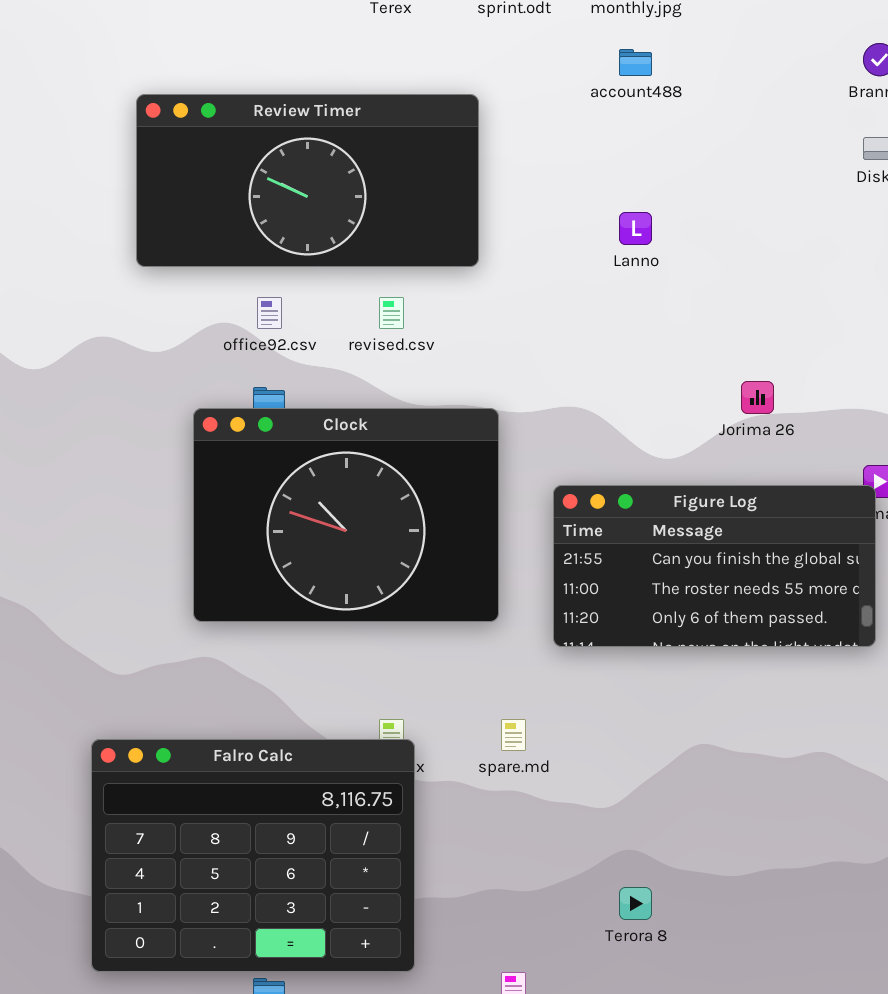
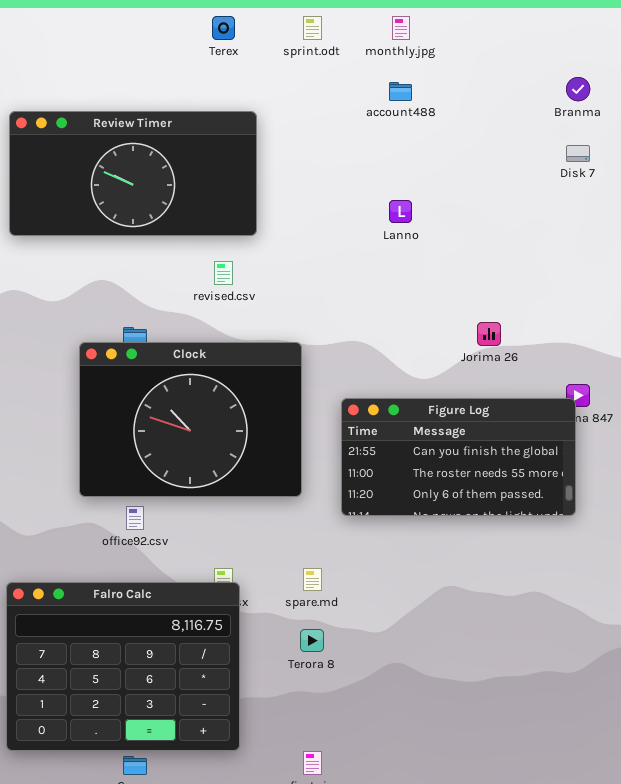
Review Timer: [136,94,479,267] -> [9,111,257,236], moved
office92.csv: [257,297,282,329] -> [126,506,144,530], moved
Terora 8: [619,887,652,920] -> [300,629,324,652], moved

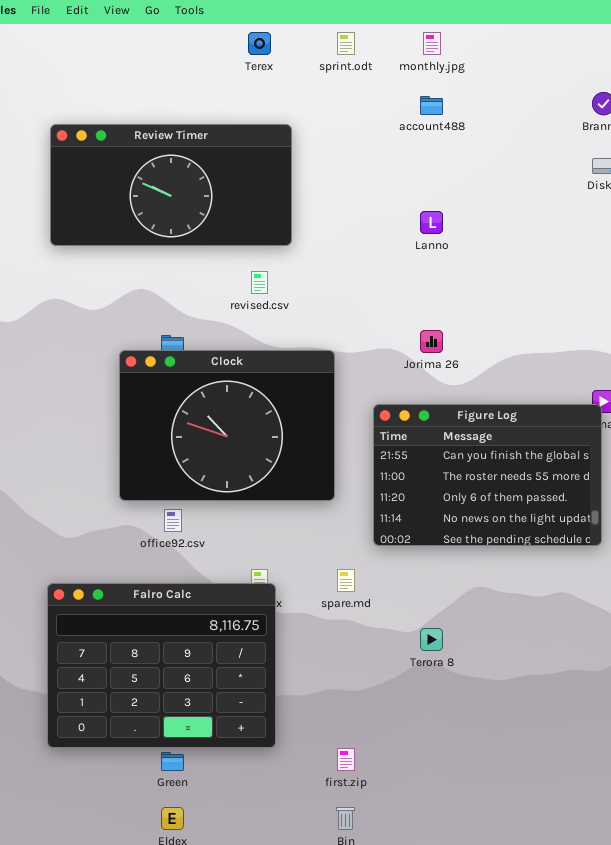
Jorima 26: [477,322,501,346] -> [420,330,443,353], moved
Figure Log: [341,398,576,516] -> [373,404,602,546], resized
Terora 8: [300,629,324,652] -> [420,628,443,651], moved

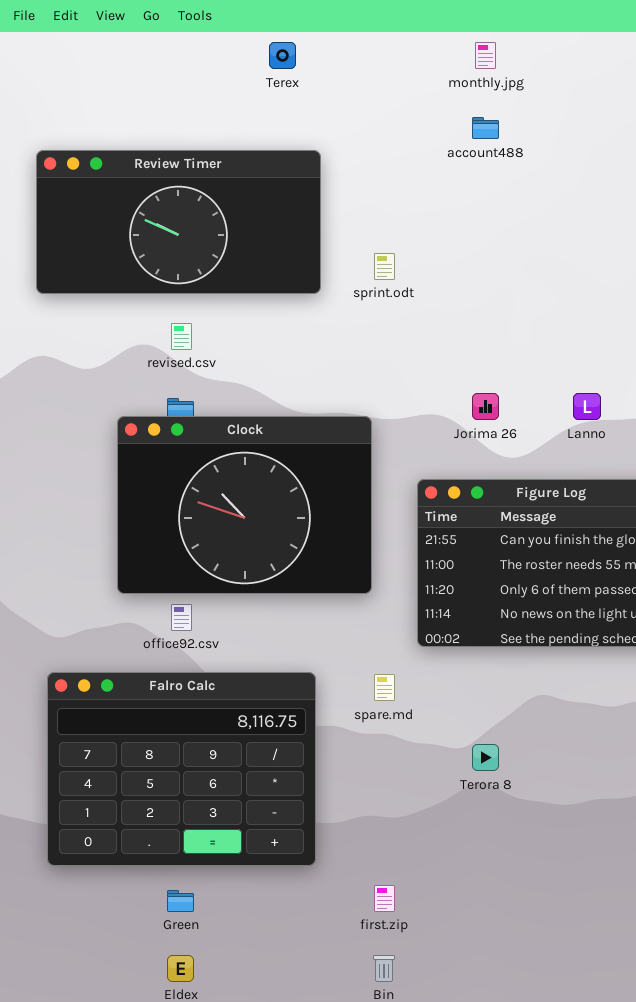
sprint.odt: [337,32,355,55] -> [374,253,395,280], moved
Lanno: [420,211,443,234] -> [573,393,601,420], moved
revised.csv: [251,271,268,294] -> [171,323,192,350], moved
Falro Calc: [47,583,276,748] -> [47,672,316,866], moved

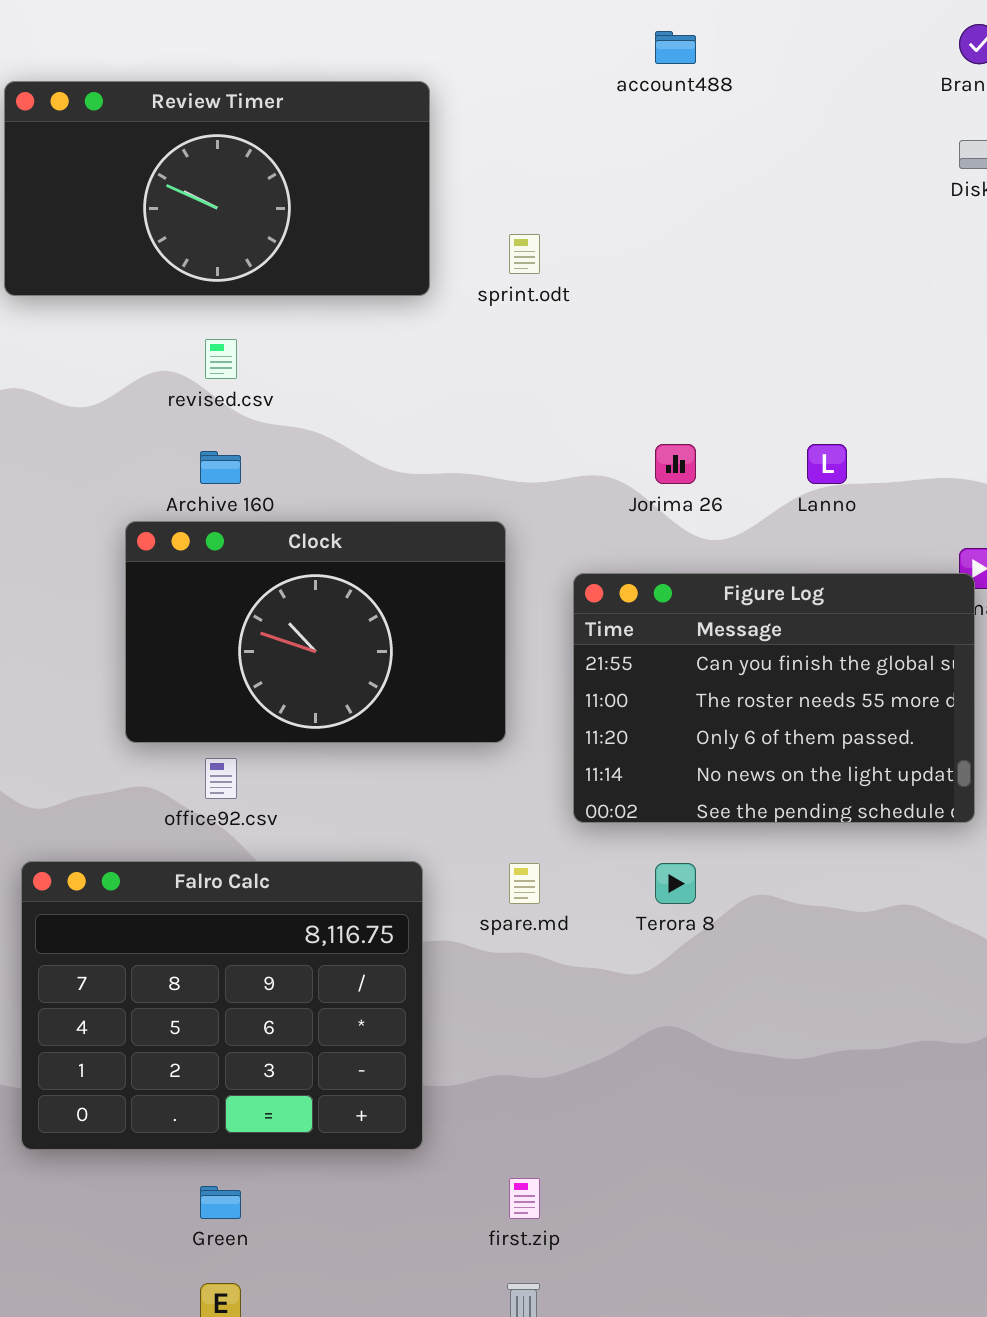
Clock: [117,416,372,594] -> [125,521,506,743], resized
Terora 8: [472,744,499,771] -> [655,863,696,904], moved

